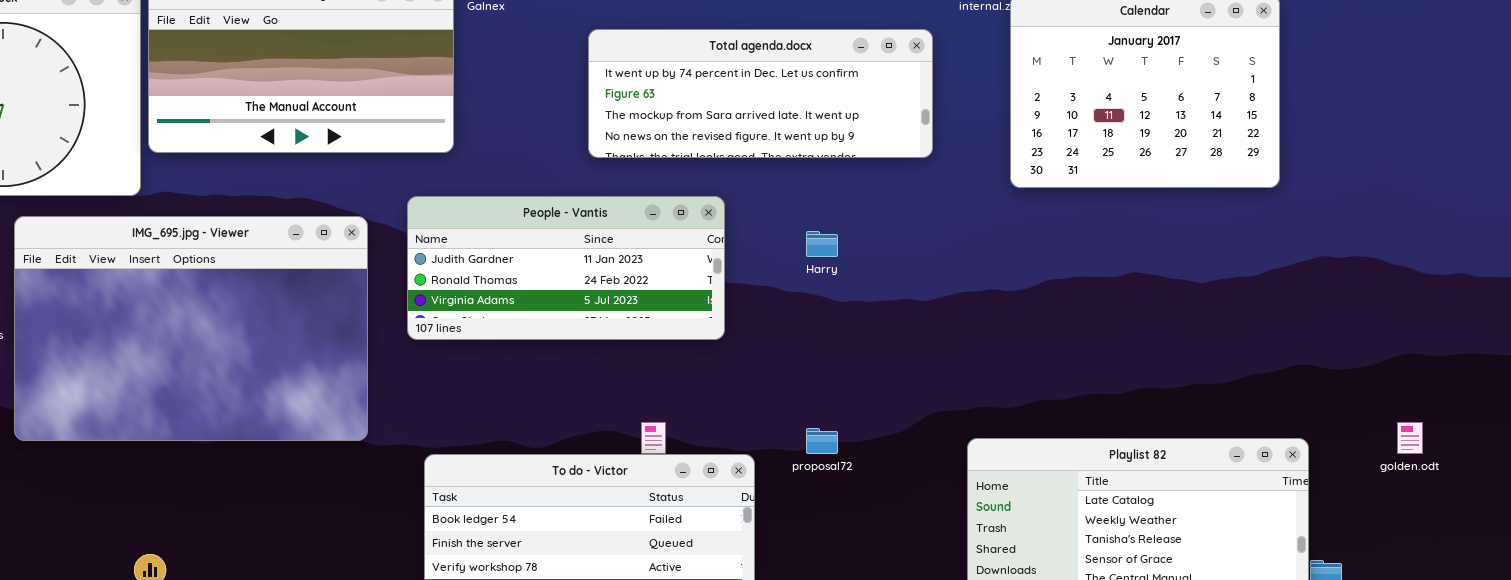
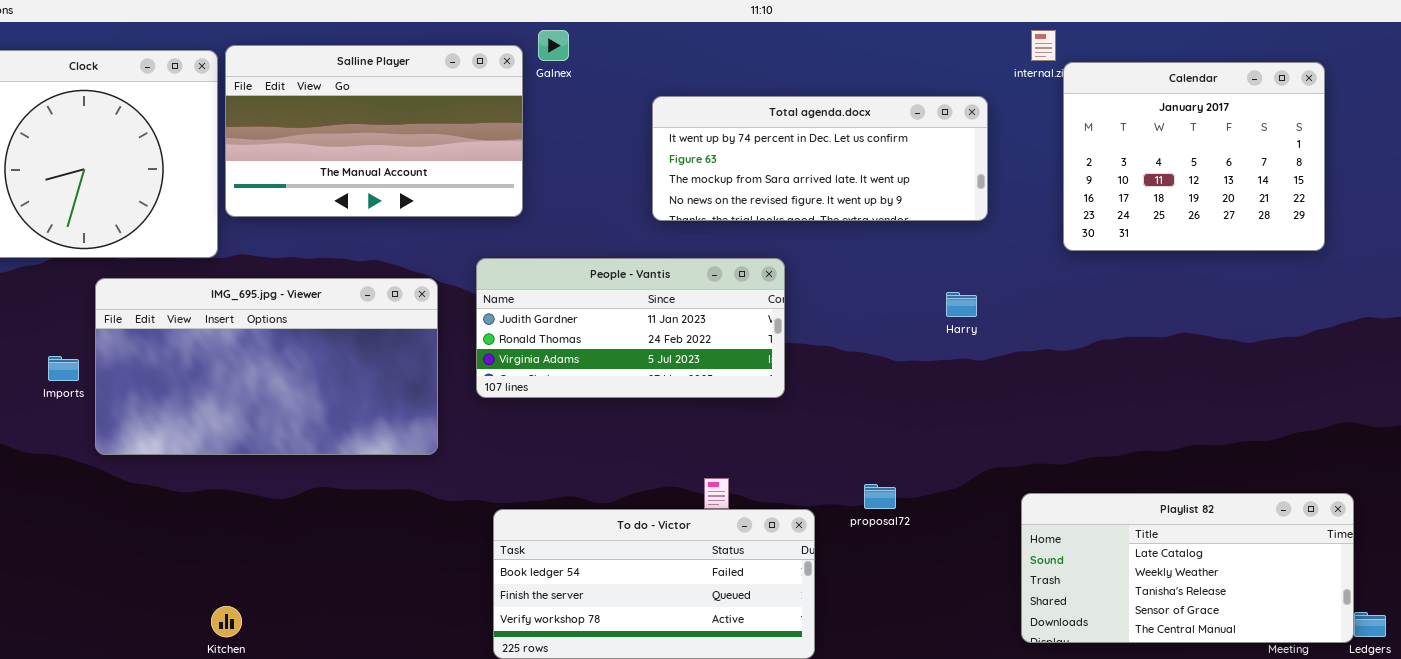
IMG_695.jpg - Viewer: [14,216,368,441] -> [95,278,438,455], resized
Harry: [806,231,838,257] -> [946,292,977,317], moved

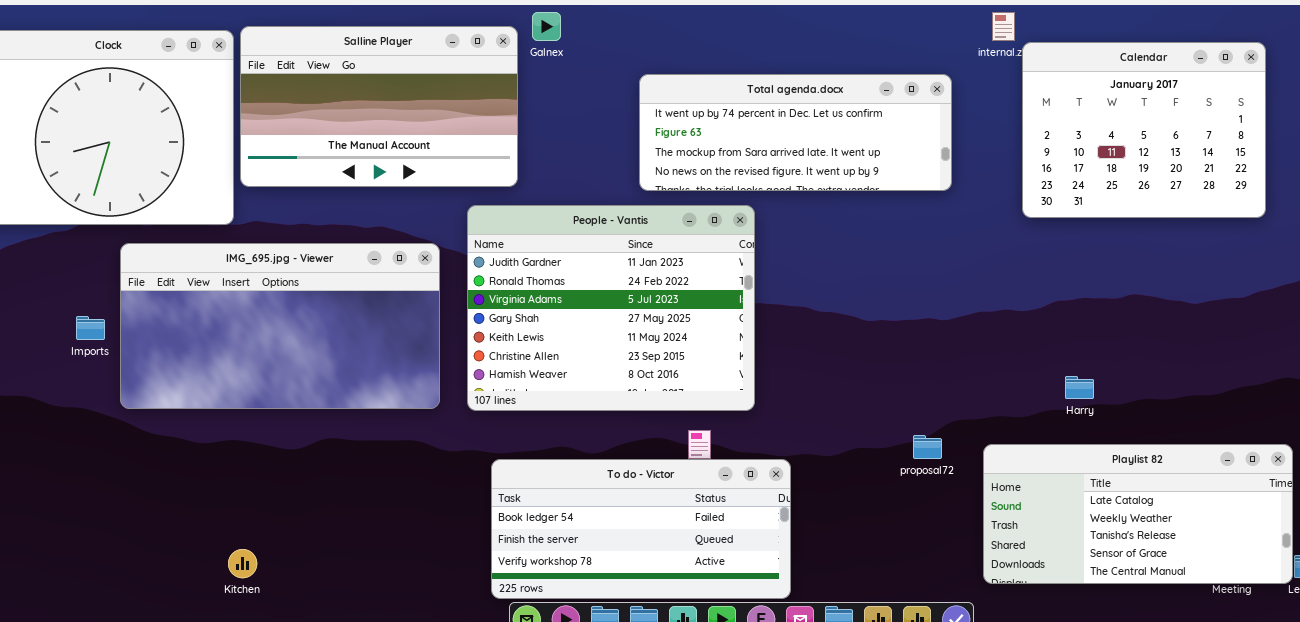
People - Vantis: [476,258,785,398] -> [467,205,755,411], moved, resized
Harry: [946,292,977,317] -> [1065,376,1094,399], moved
proposal72: [864,484,896,509] -> [913,435,942,459], moved

